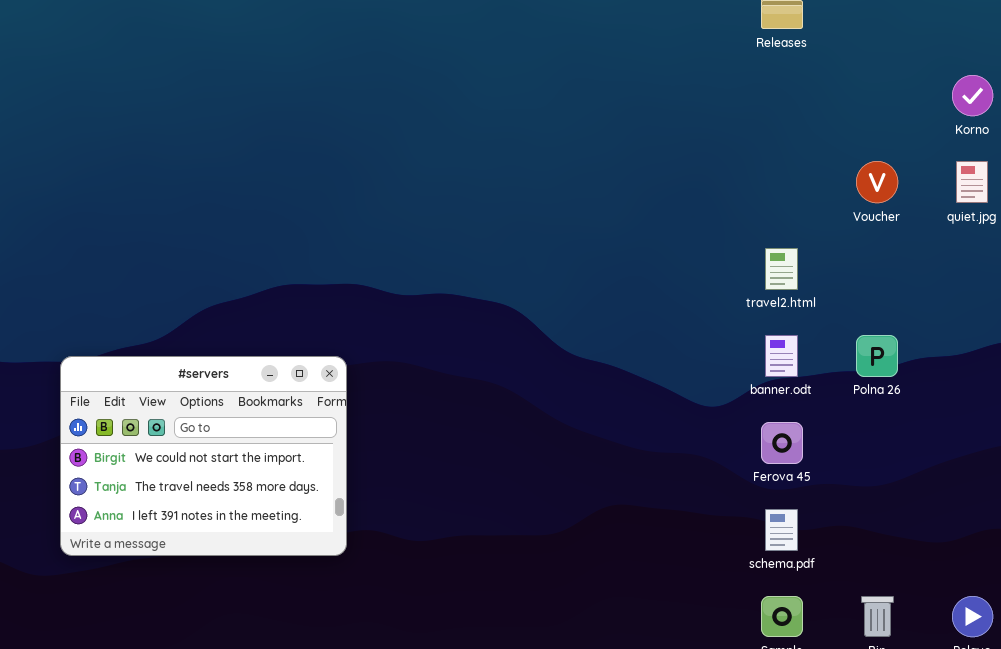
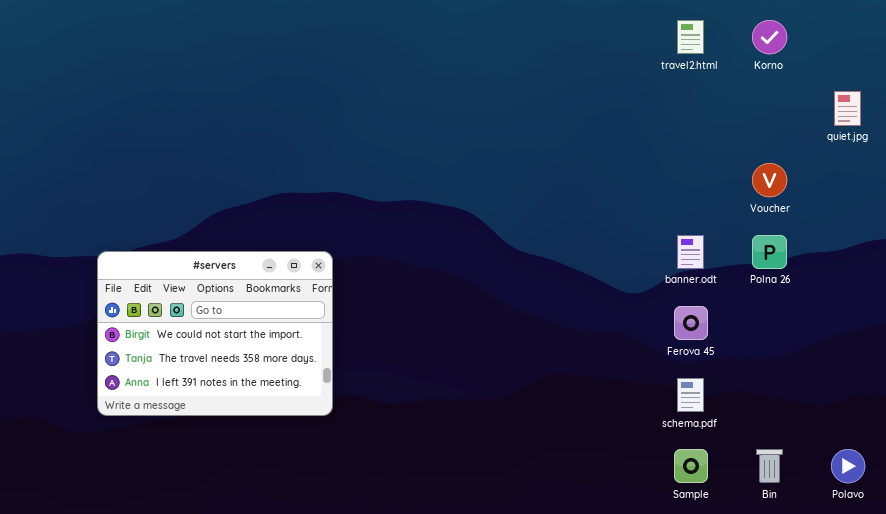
Korno: [952,75,993,116] -> [752,20,787,54], moved
Voucher: [856,161,898,203] -> [752,163,787,197], moved
travel2.html: [765,248,798,290] -> [677,20,704,54], moved

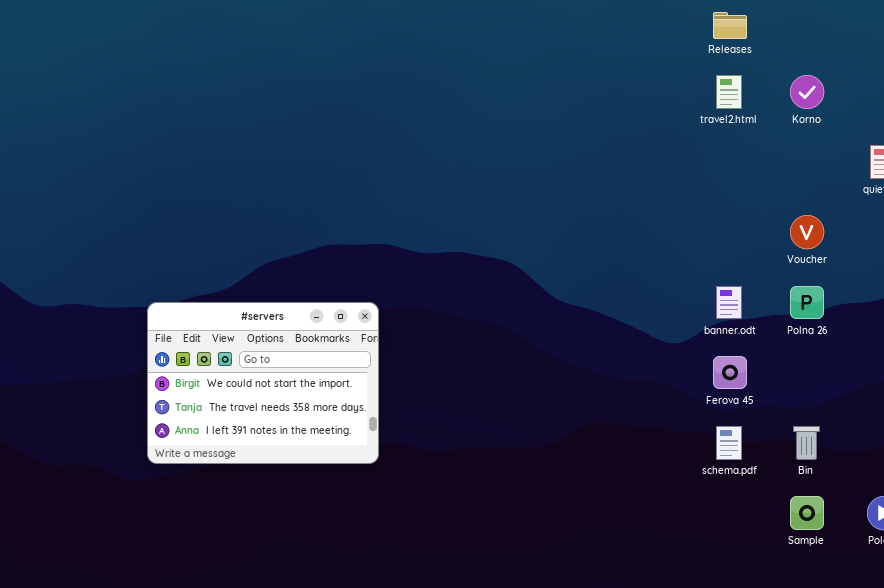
Sample: [674,449,708,483] -> [790,496,824,530], moved
Bin: [756,449,783,483] -> [793,426,820,460], moved

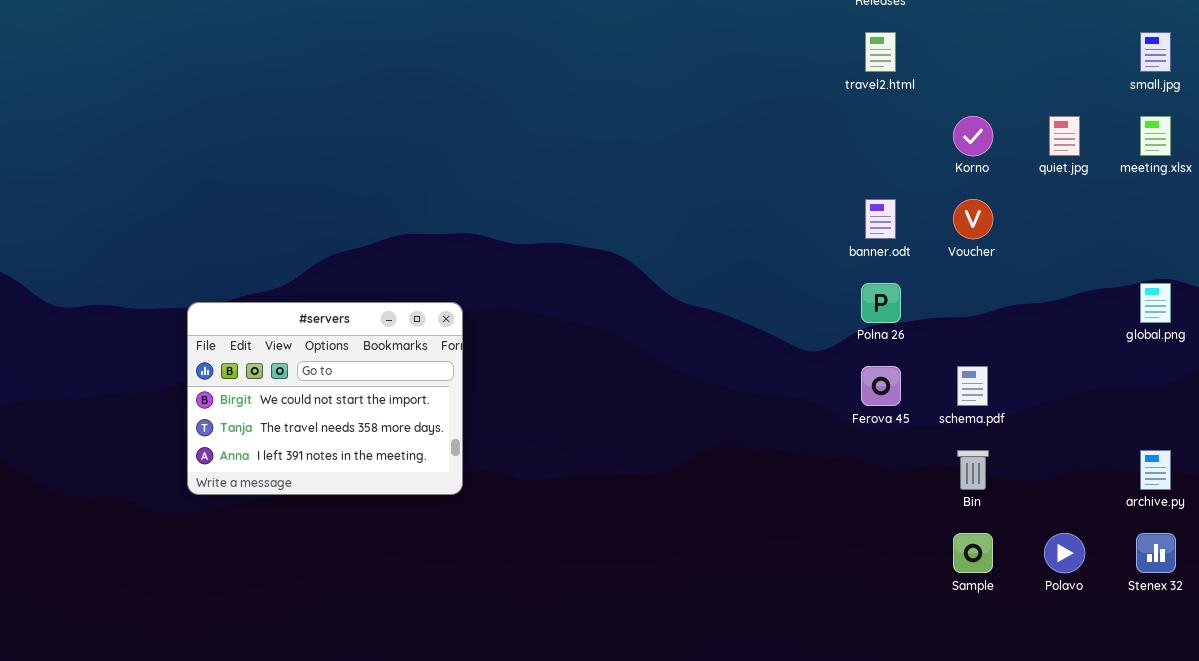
Korno: [790,75,824,109] -> [953,116,993,156], moved
banner.odt: [716,286,742,319] -> [865,199,896,239], moved
Polna 26: [790,286,824,319] -> [861,283,901,323], moved
schema.pdf: [716,426,742,460] -> [957,366,988,406], moved

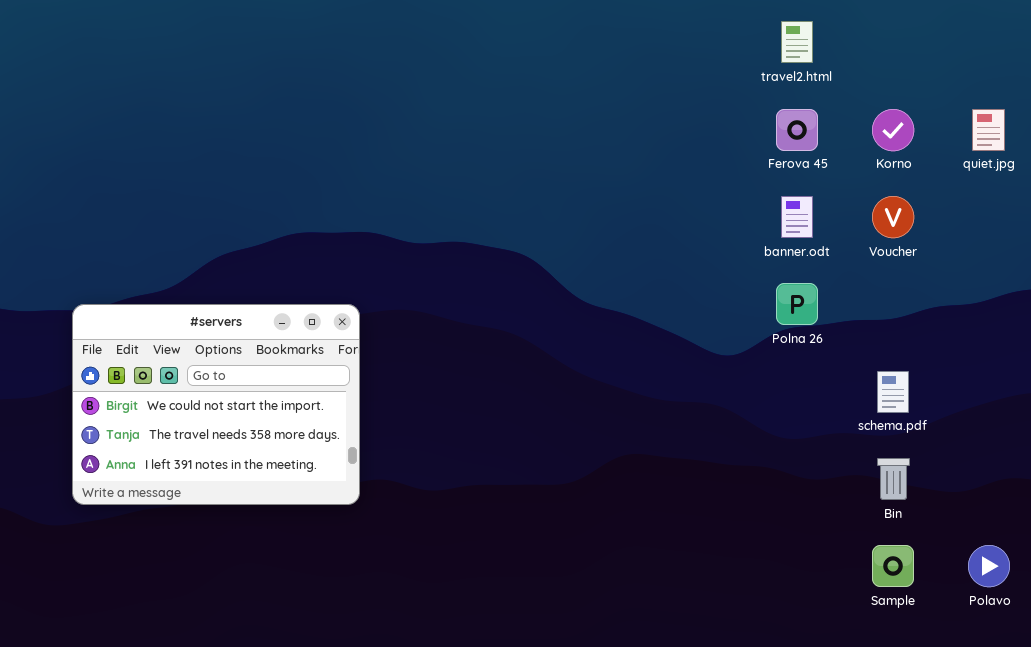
Ferova 45: [861,366,901,406] -> [776,109,818,151], moved

